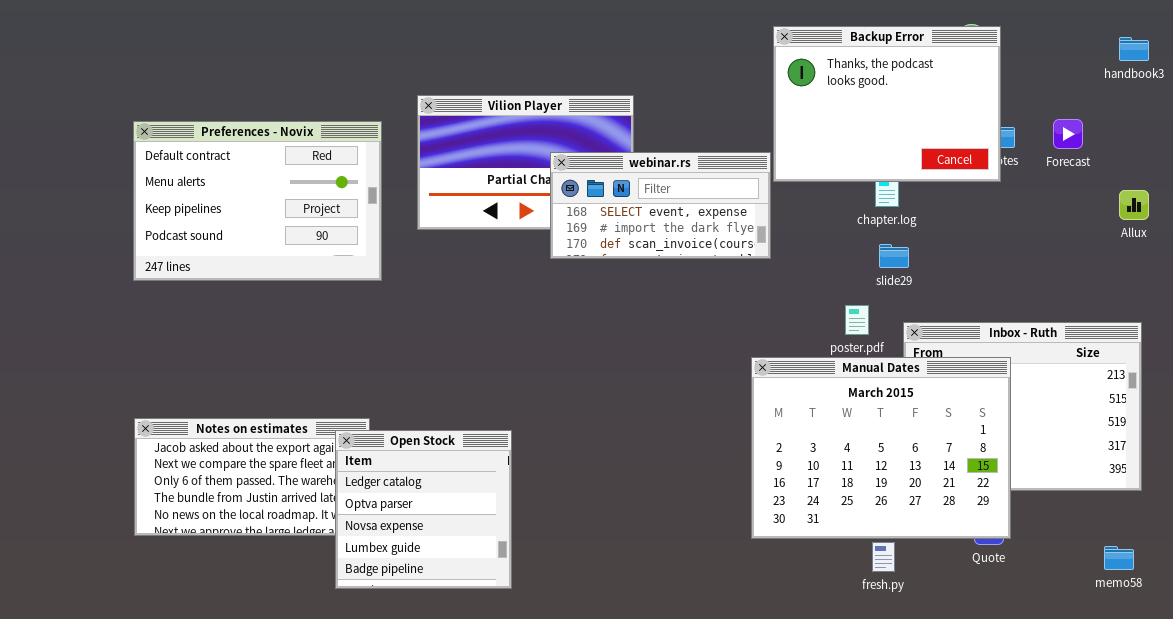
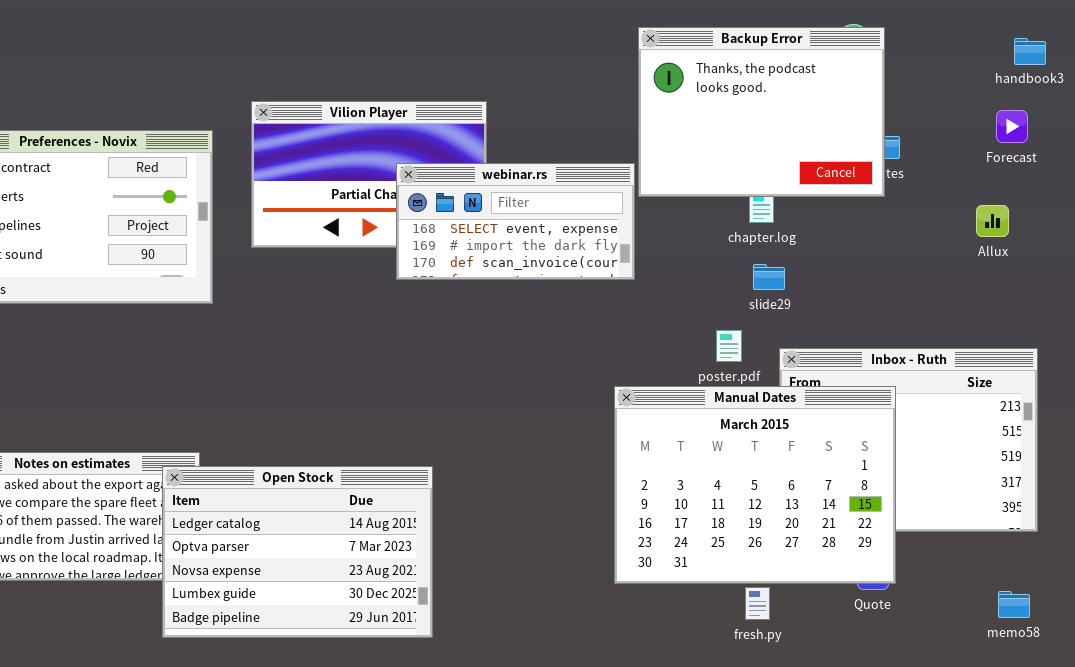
Forecast: [1053,119,1083,149] -> [996,110,1028,143], moved
Allux: [1119,190,1149,220] -> [976,205,1009,237], moved
Open Stock: [335,430,512,589] -> [162,466,433,638], resized

